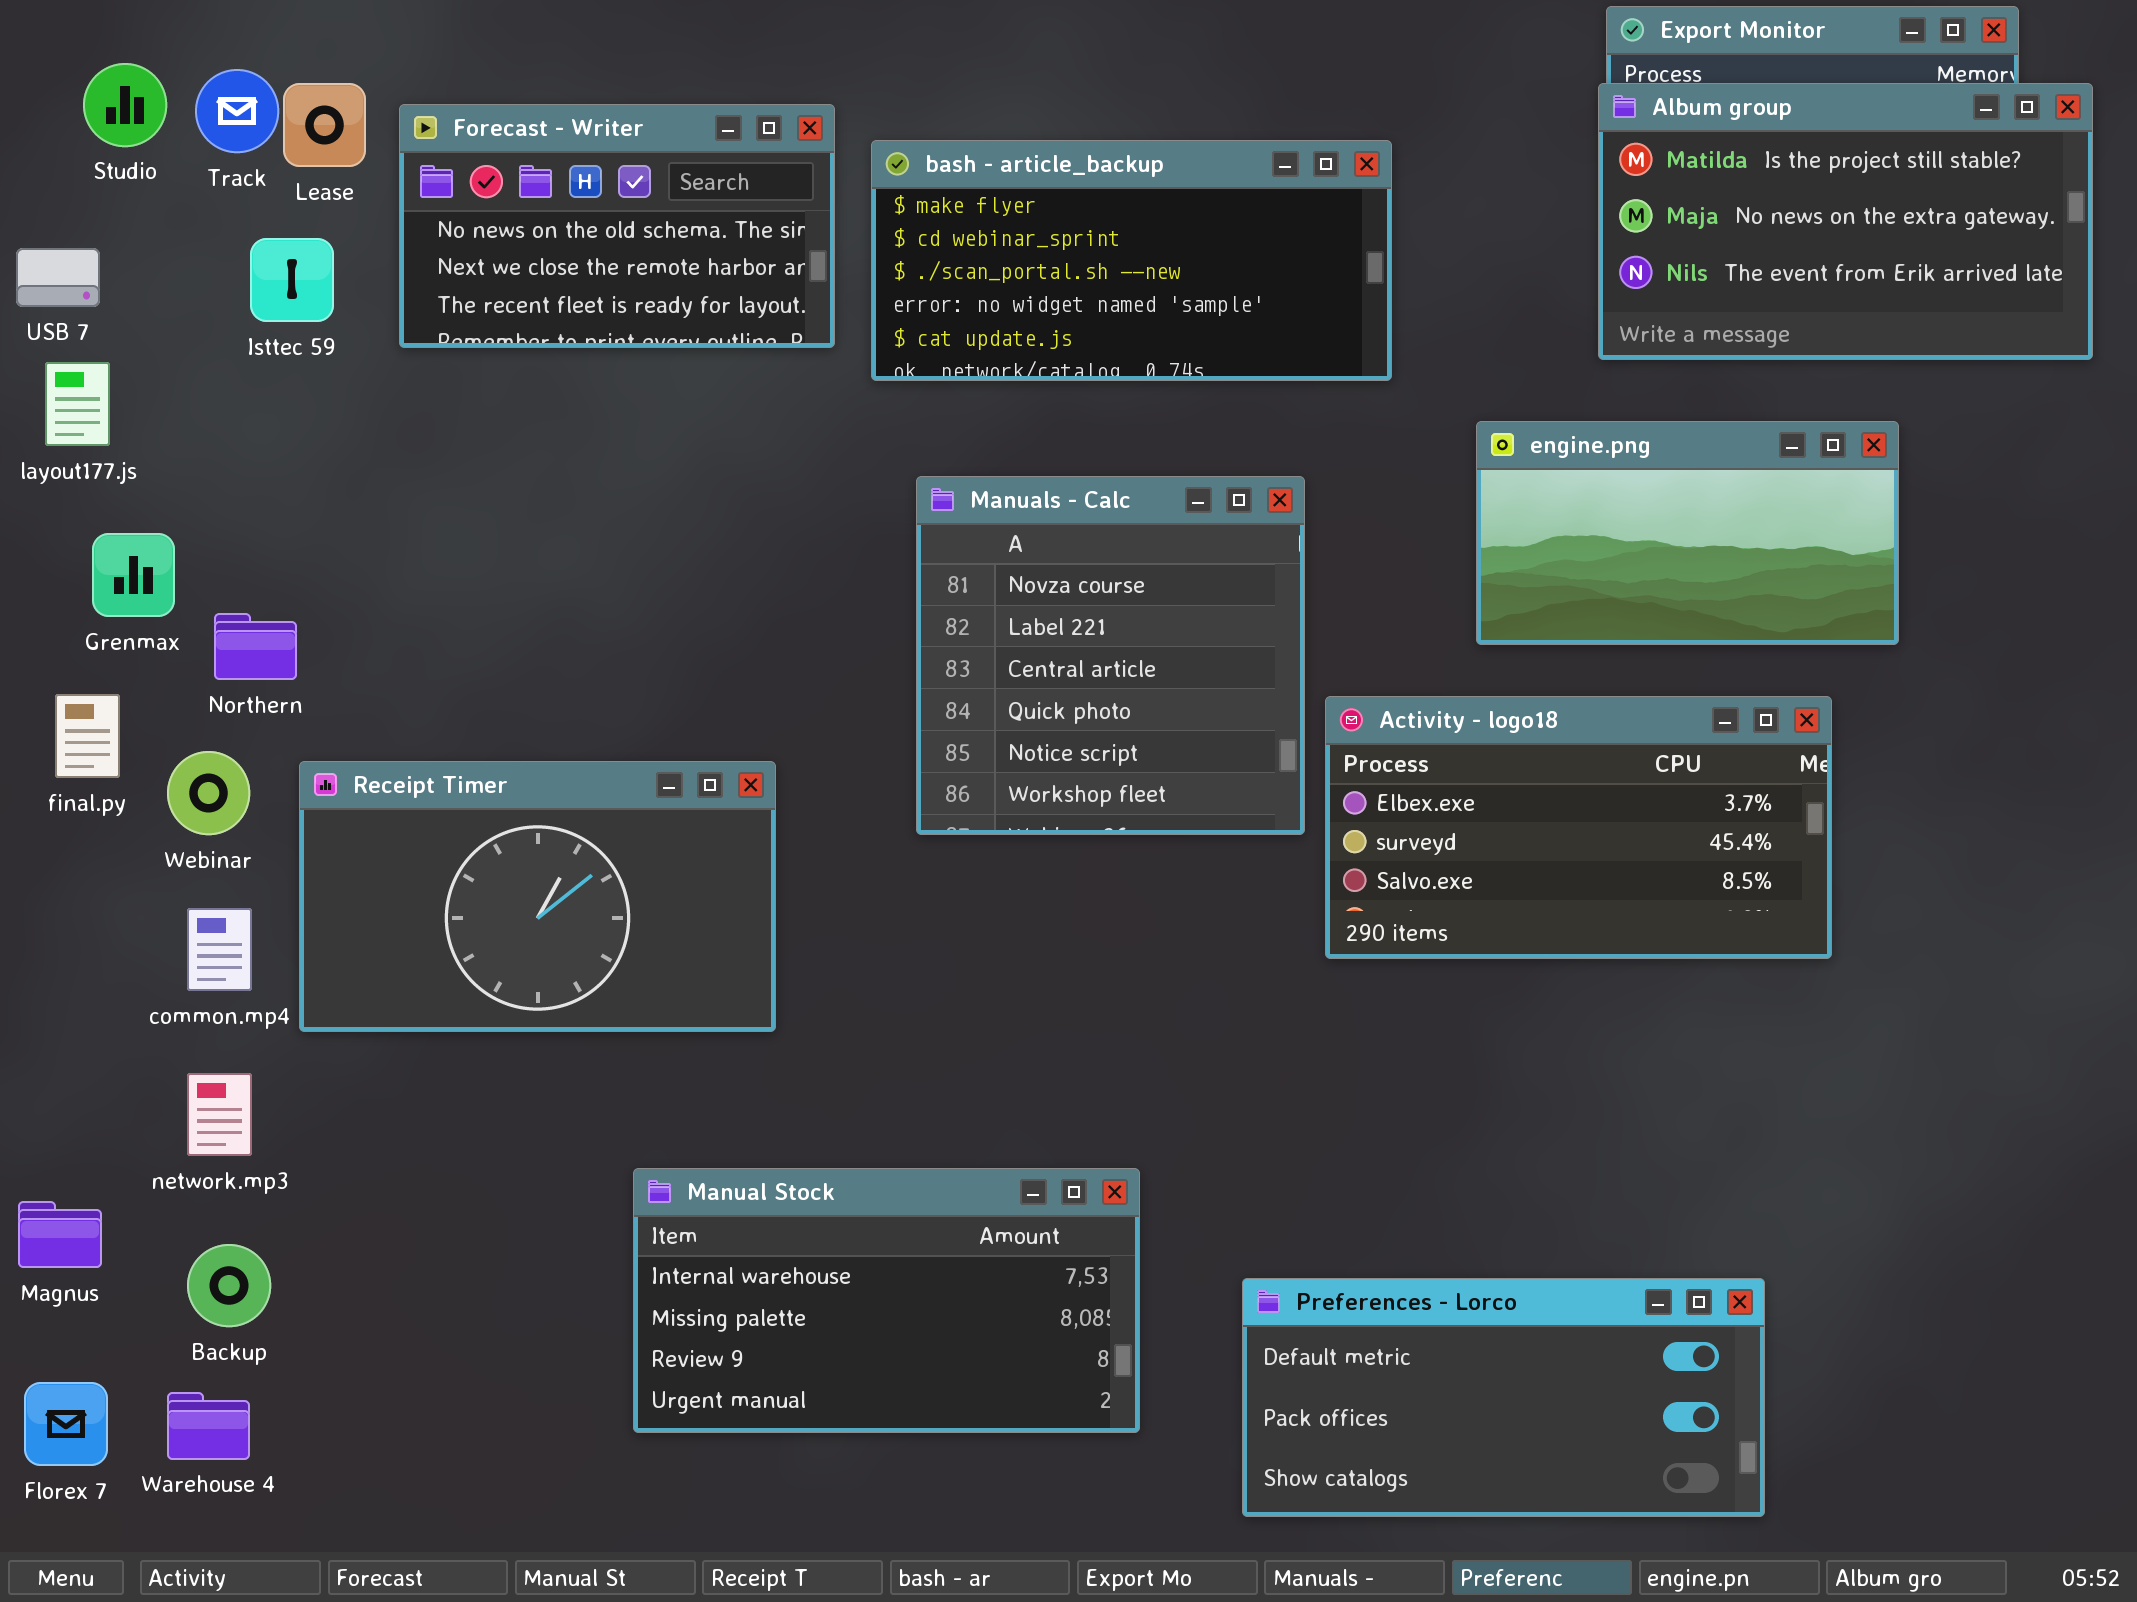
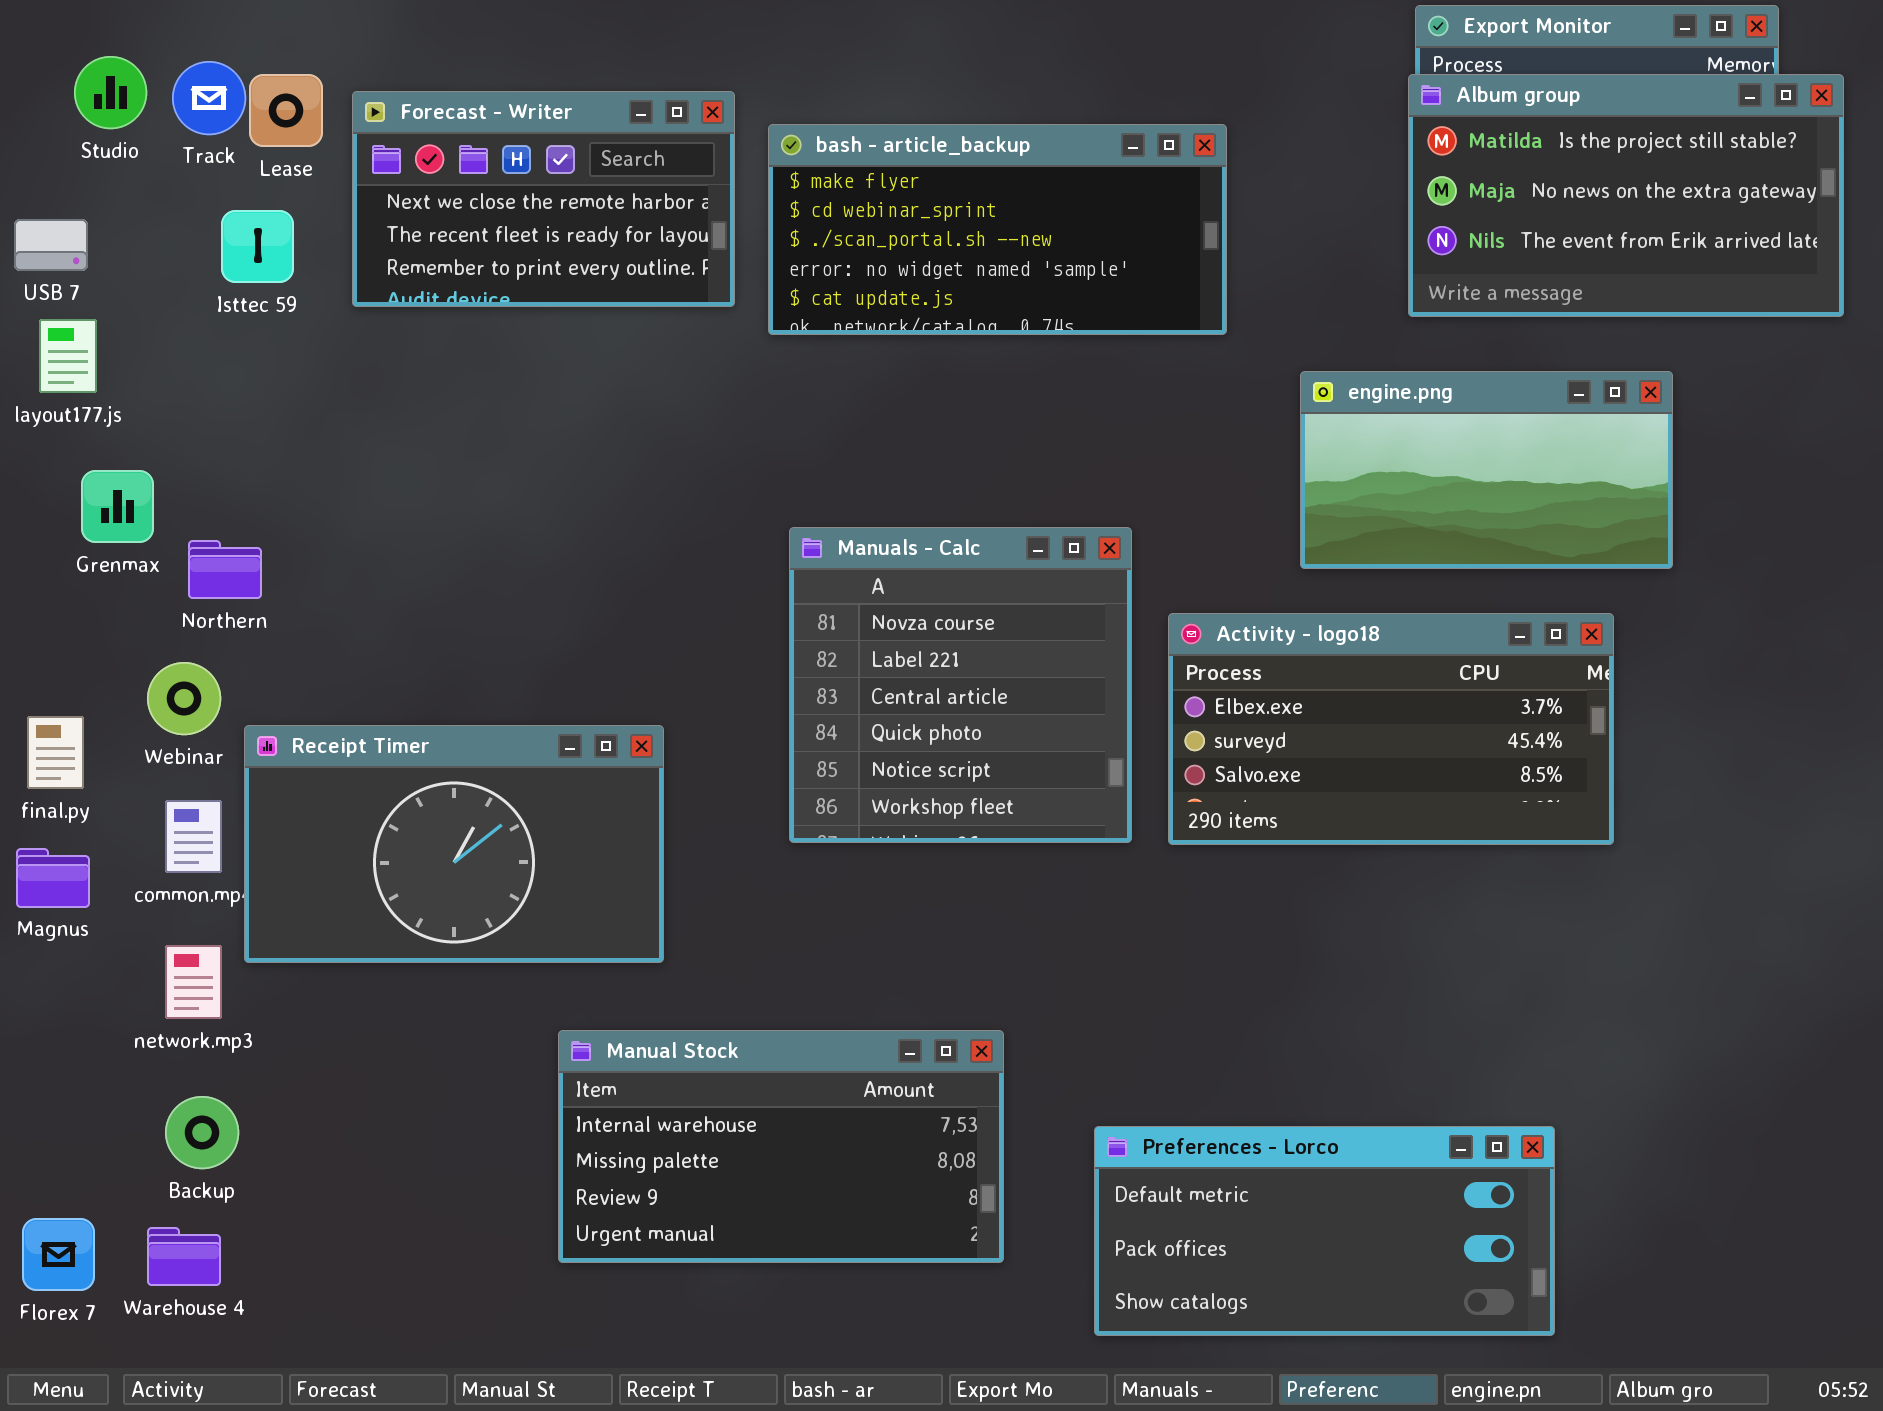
Forecast - Writer: [399,104,835,348] -> [352,91,735,307], scrolled down 1 row
Manuals - Calc: [916,476,1305,835] -> [789,527,1132,843], moved
final.py: [55,694,120,778] -> [27,716,84,789], moved
Receipt Timer: [299,761,776,1032] -> [244,725,664,963], moved
Magnus: [18,1201,102,1268] -> [16,848,90,908], moved

